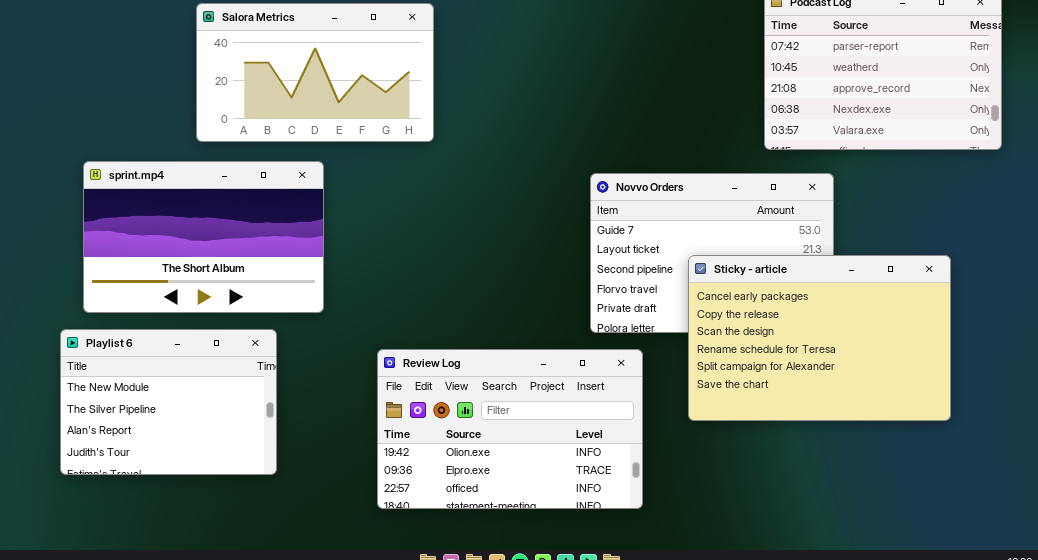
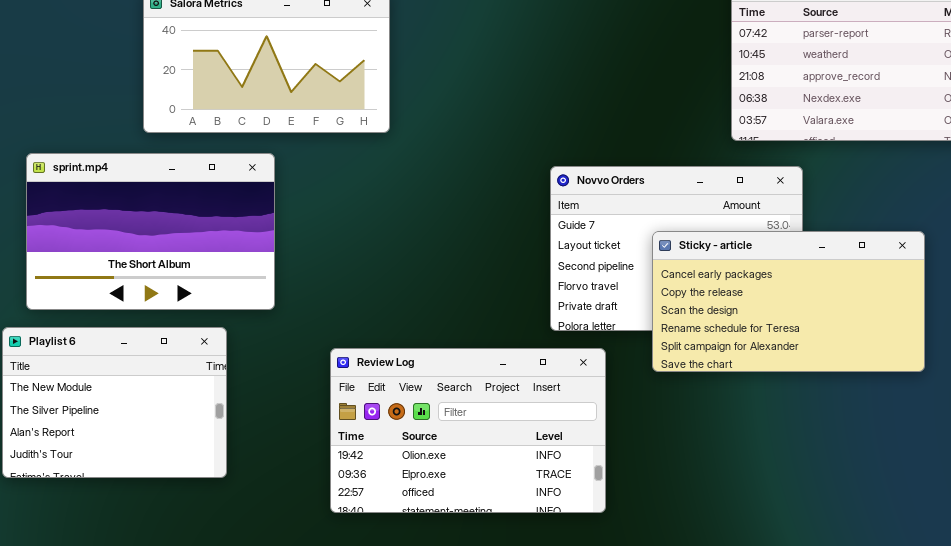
Sticky - article: [688,255,951,421] -> [652,231,925,372], moved, resized

